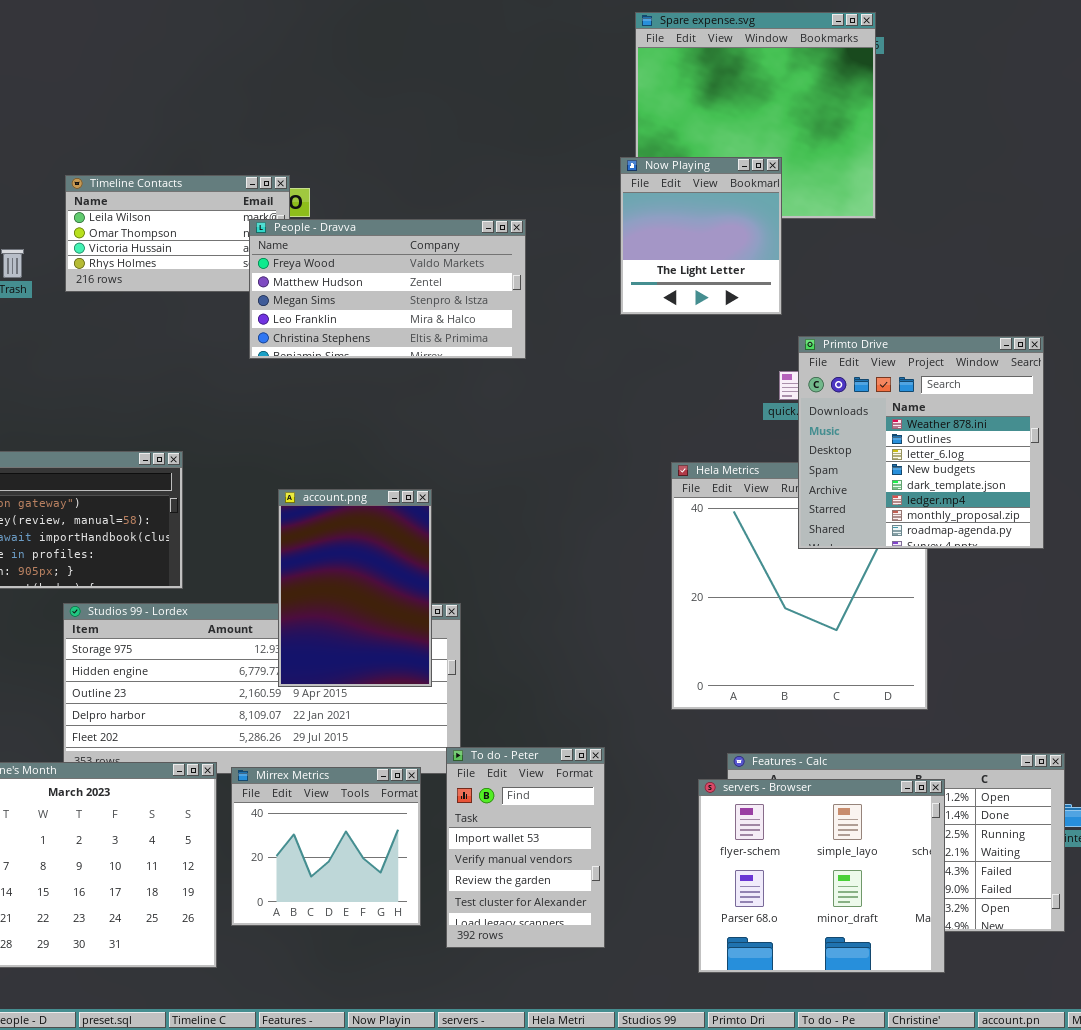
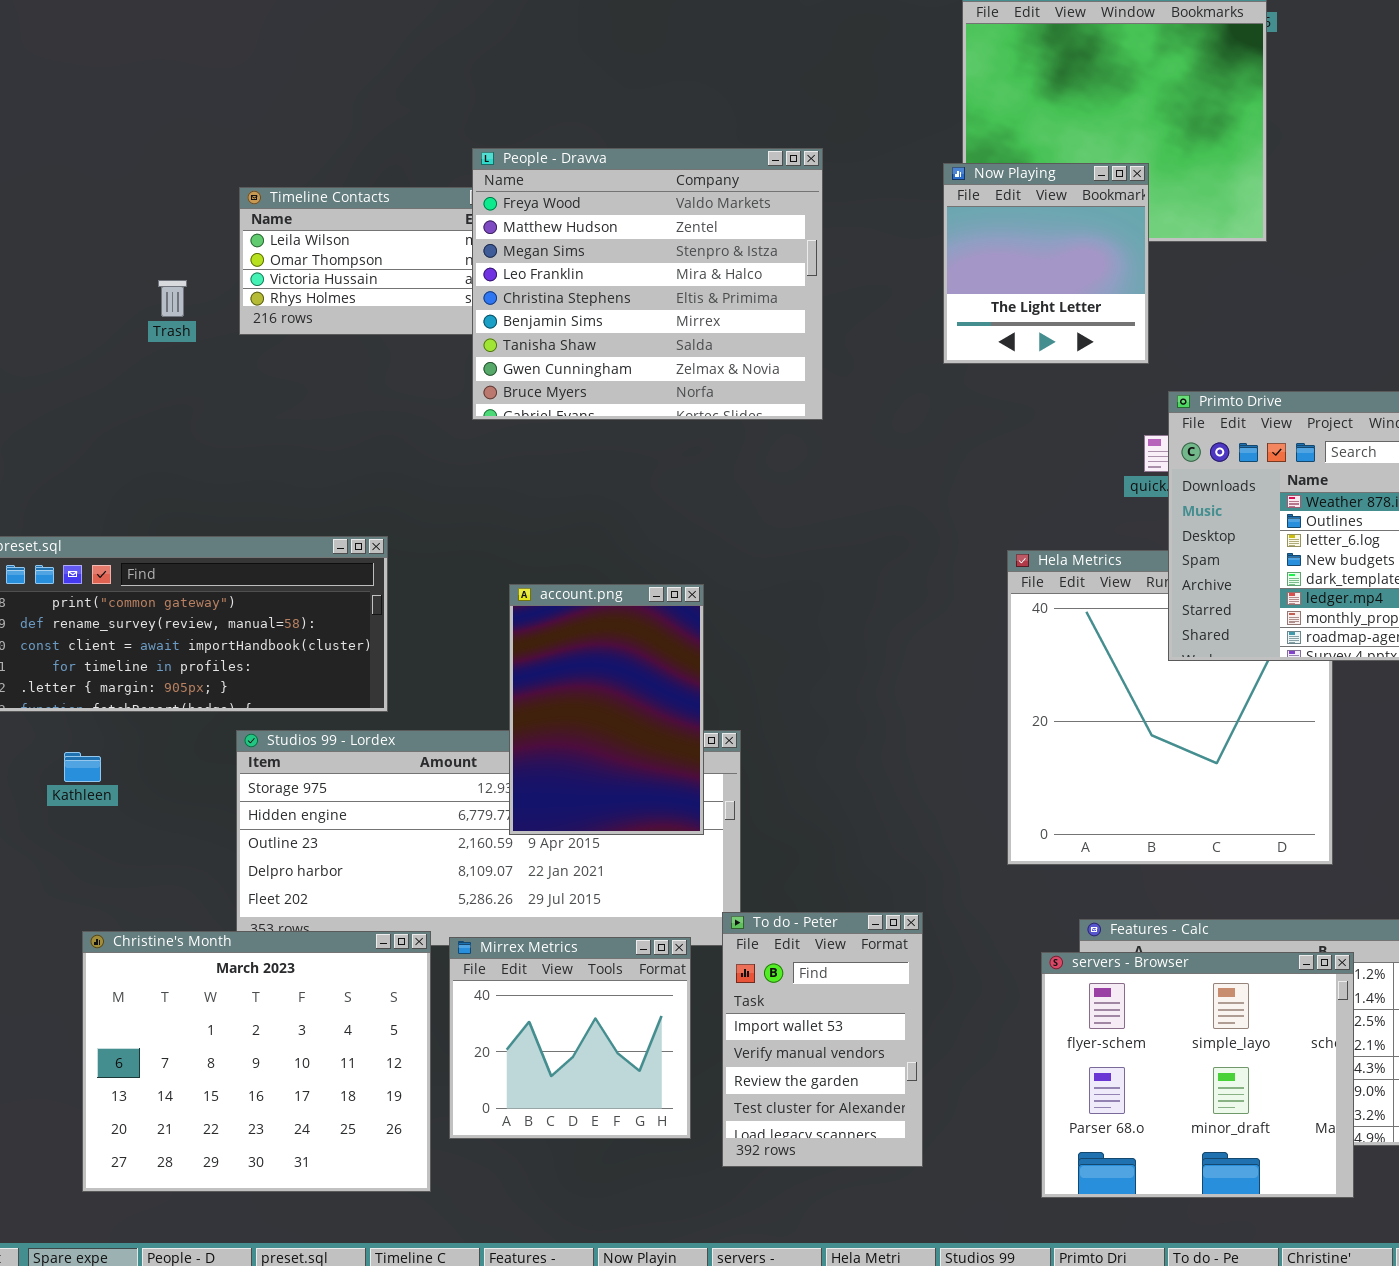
People - Dravva: [249,219,526,359] -> [472,148,823,420], resized

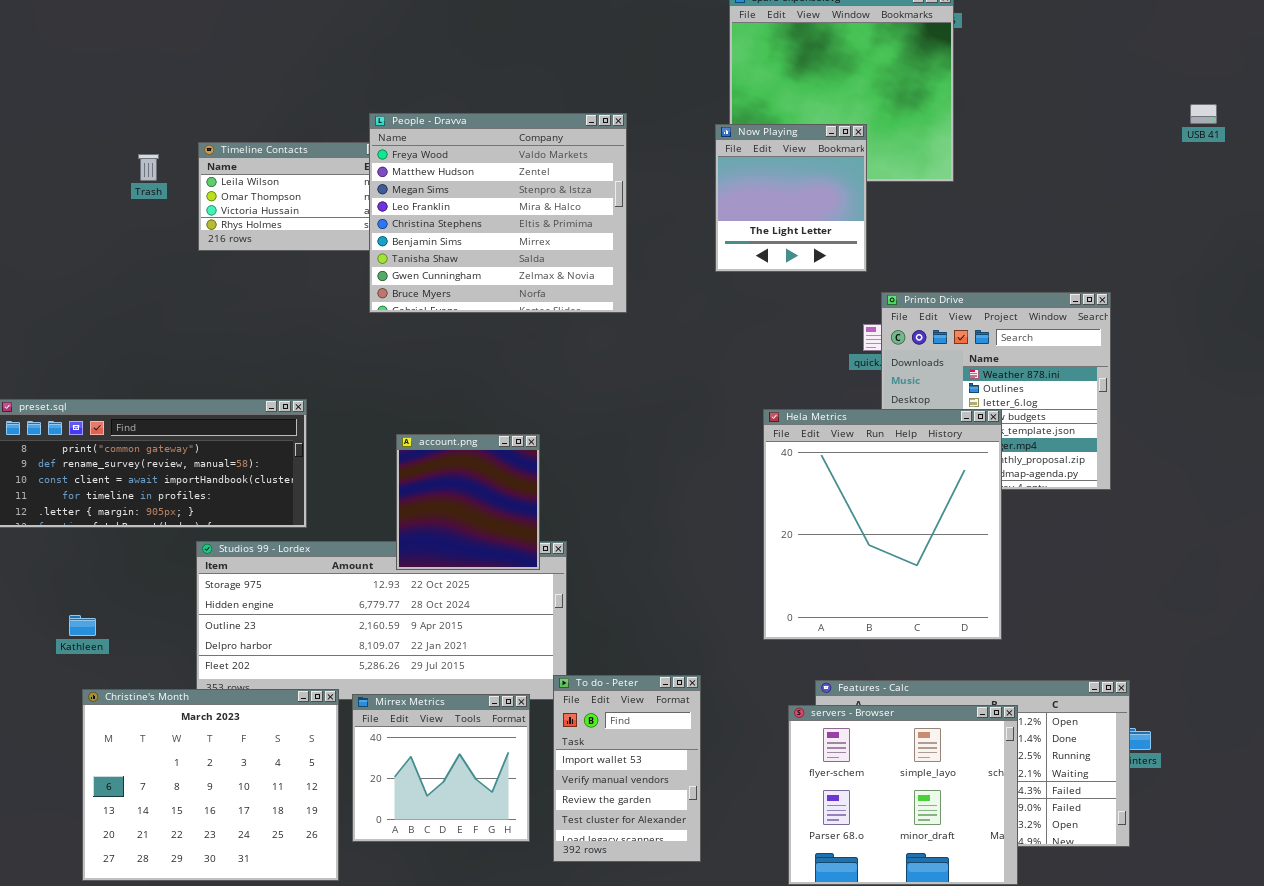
Trash: [158,280,187,317] -> [138,154,159,181], moved
Hela Metrics: [1007,550,1333,865] -> [763,409,1002,640], raised
account.png: [509,584,704,835] -> [396,434,540,570], resized
Kathleen: [64,752,101,782] -> [69,615,96,636], moved

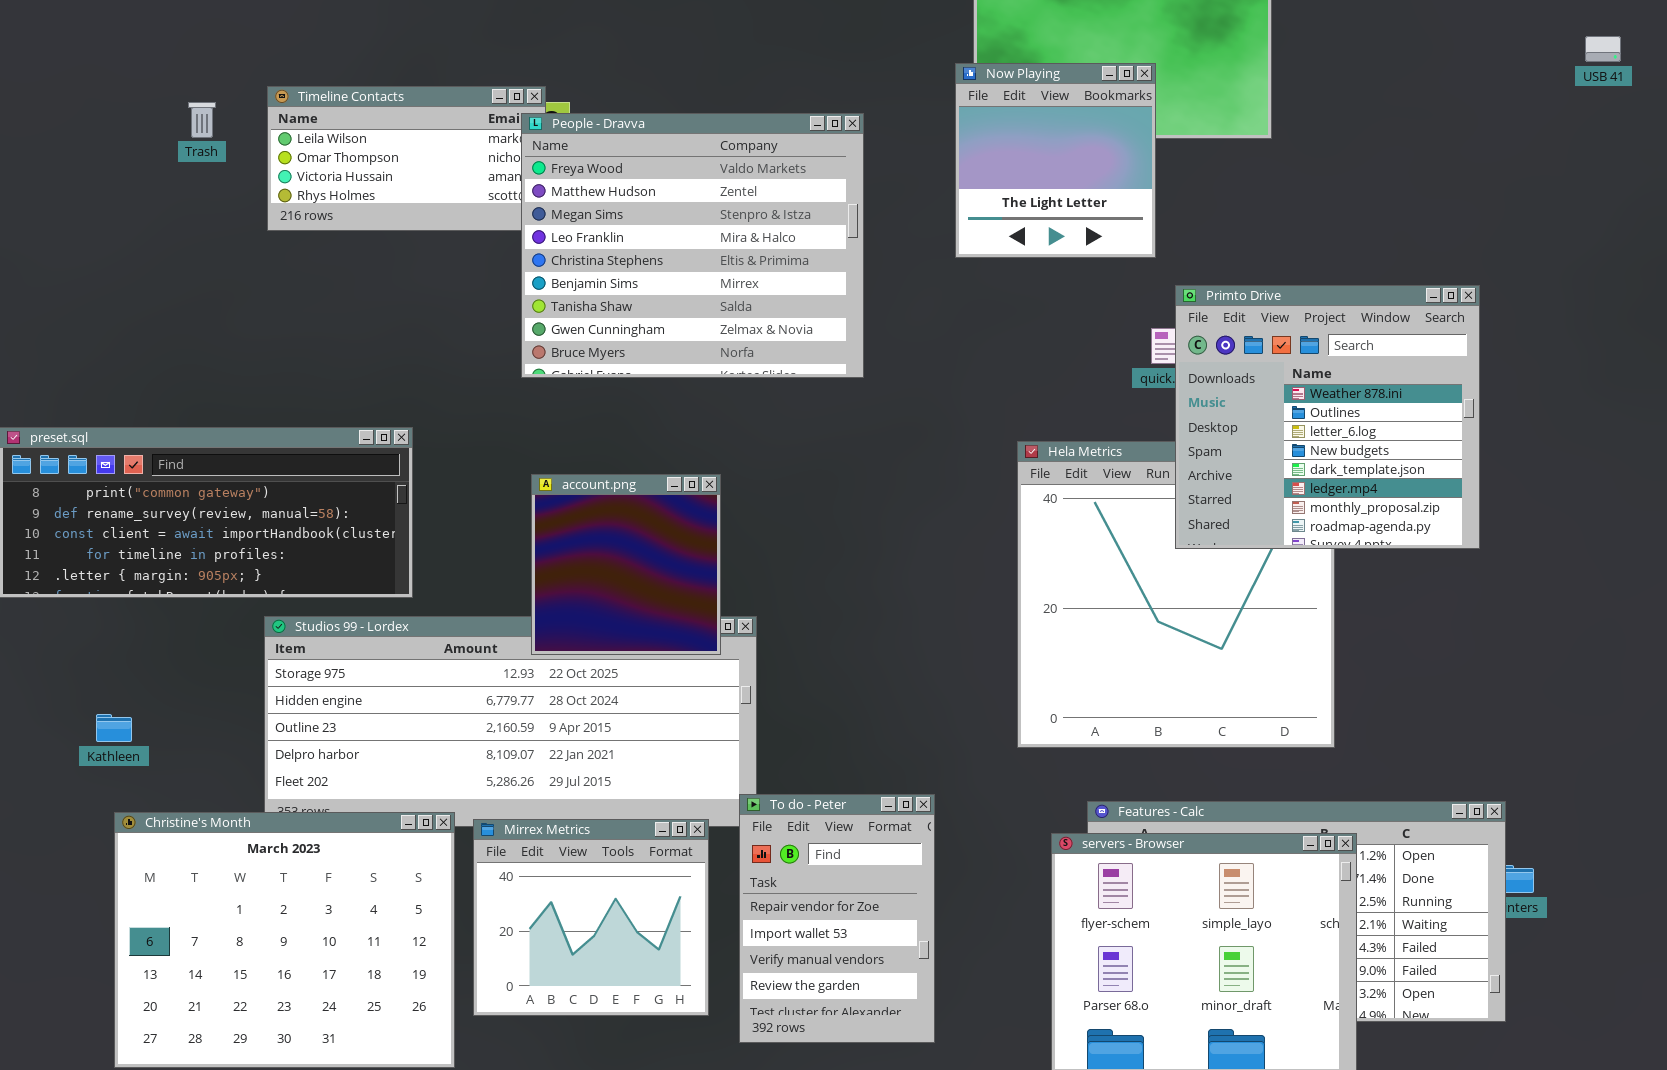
People - Dravva: [369,113,627,313] -> [521,113,864,378], moved
Primto Drive: [881,292,1111,490] -> [1175,285,1480,549], raised
To do - Peter: [553,675,701,862] -> [739,794,935,1043], scrolled up 1 row

